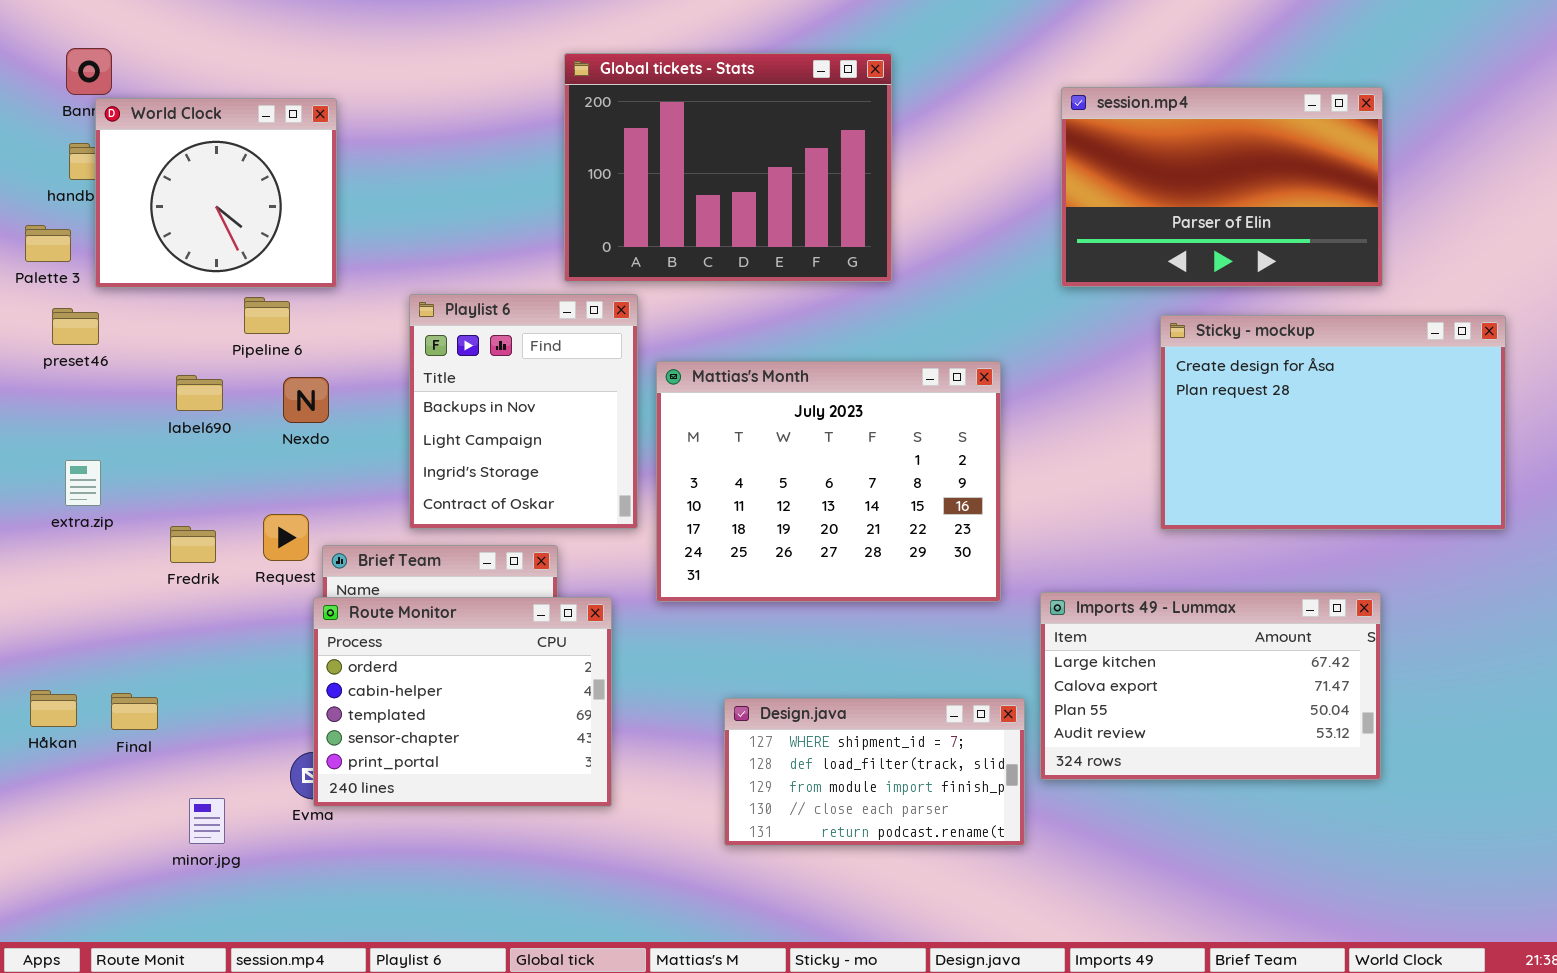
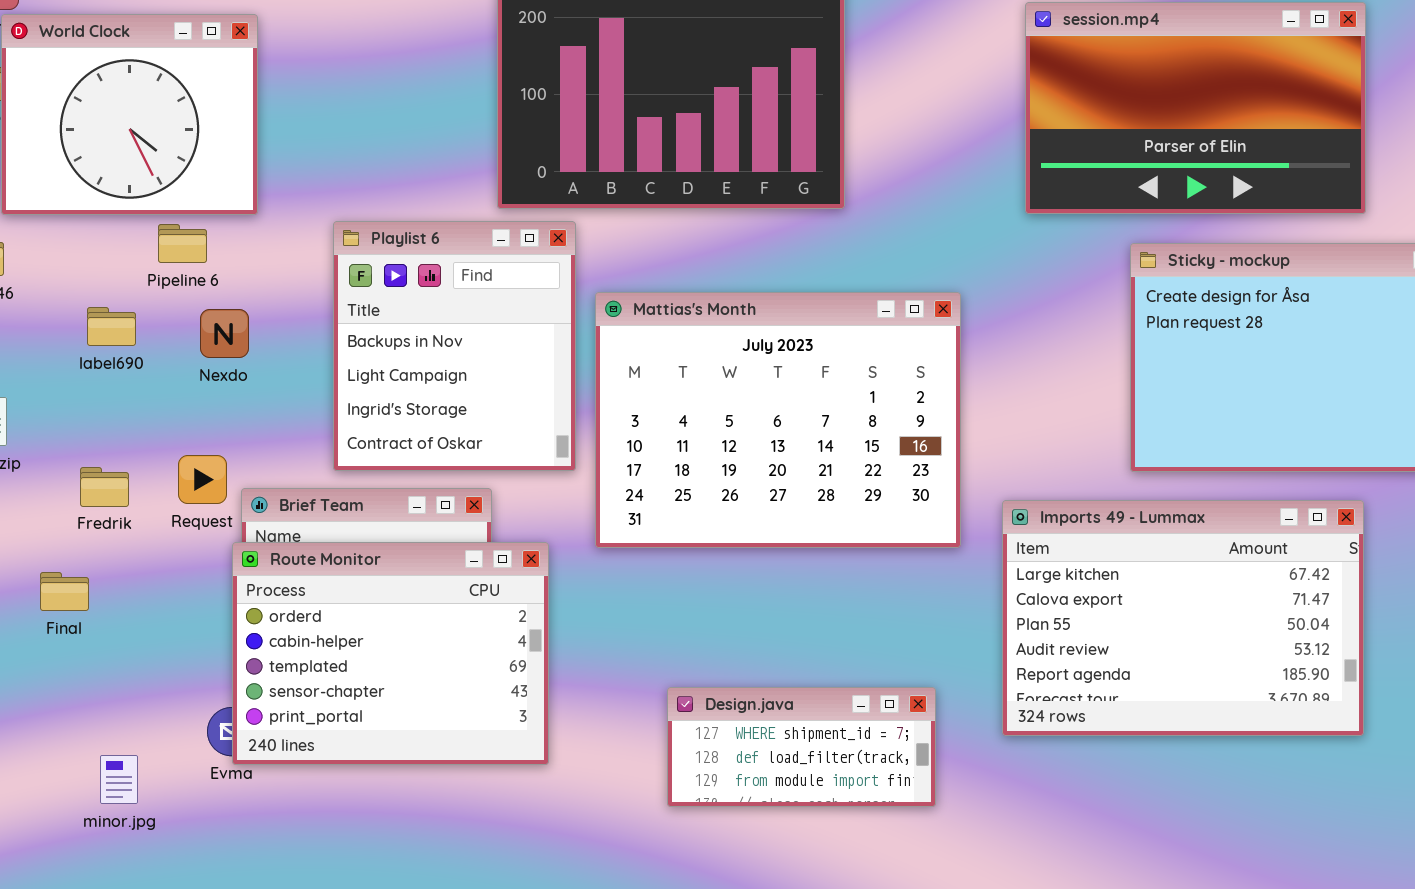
Imports 49 - Lummax: [1040,592,1381,780] -> [1002,500,1364,736], resized
Final: [111,693,158,730] -> [40,572,89,611], moved
Design.java: [724,698,1025,846] -> [667,687,936,807], resized

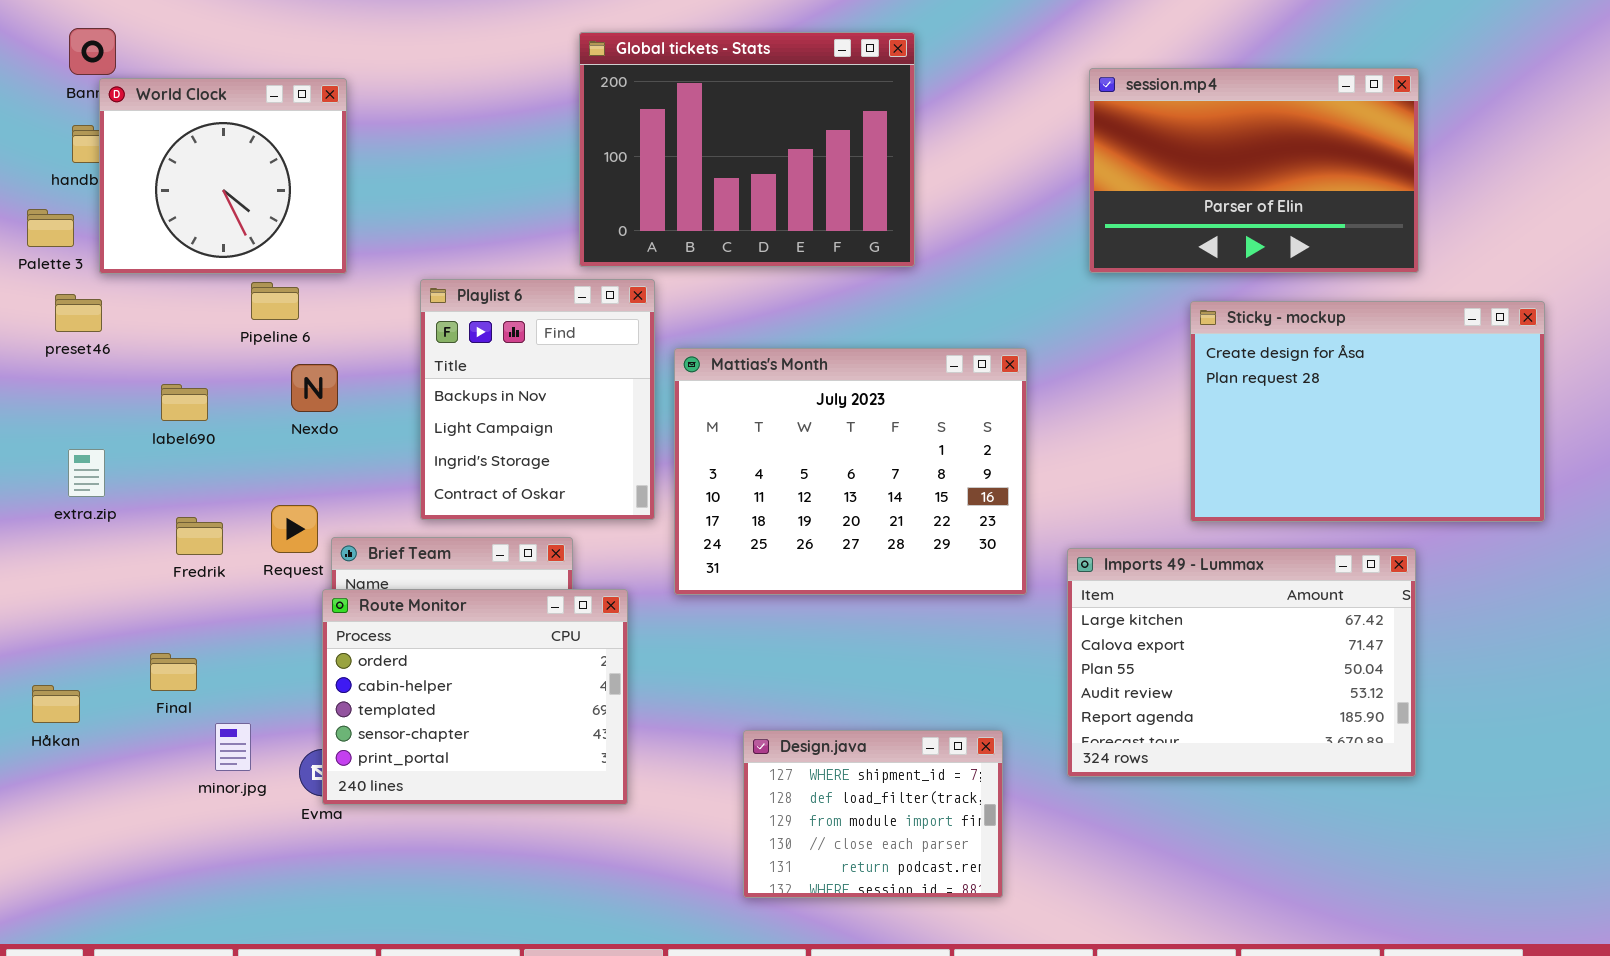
label690: [87,307,136,346] -> [161,384,208,421], moved
Final: [40,572,89,611] -> [150,653,197,691], moved
Design.java: [667,687,936,807] -> [743,730,1003,898], resized
minor.jpg: [100,755,138,804] -> [215,723,251,771], moved

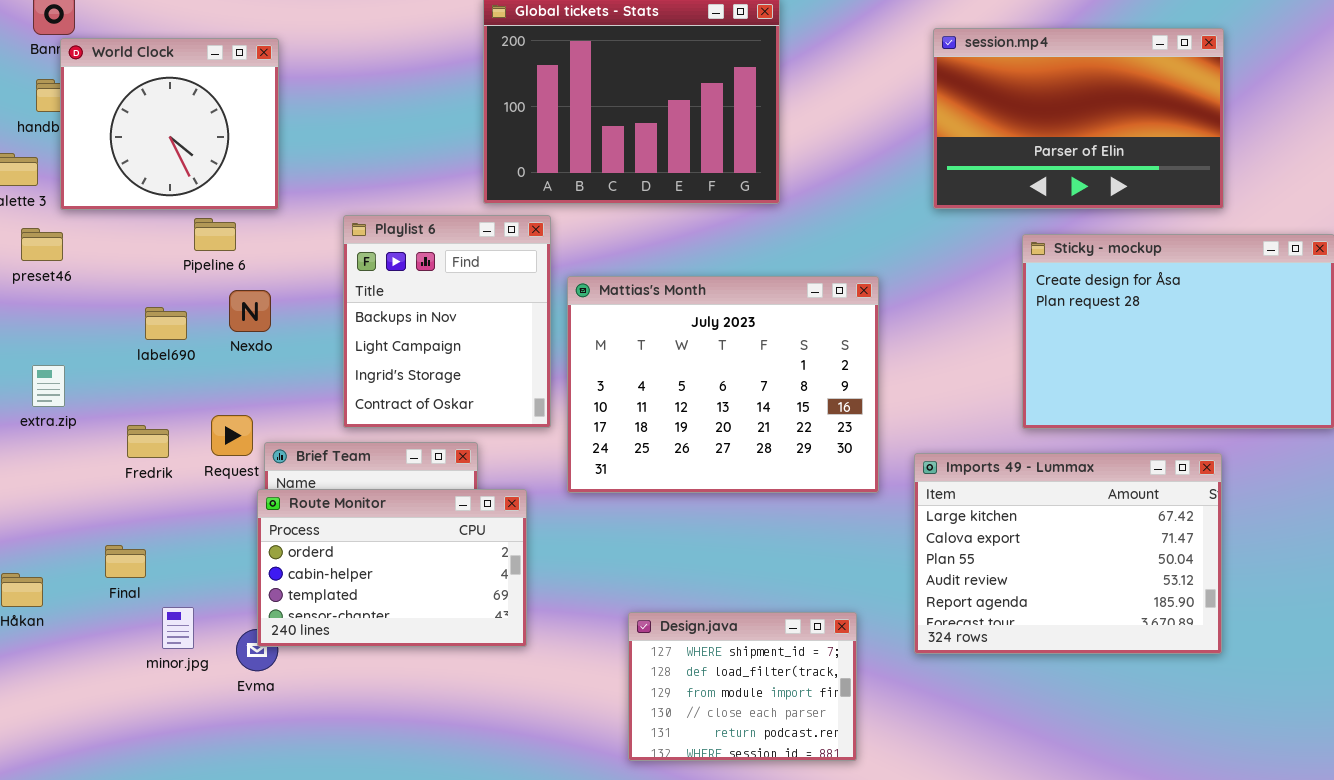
label690: [161,384,208,421] -> [145,307,187,340], moved
Route Monitor: [322,589,628,805] -> [257,489,527,647], resized

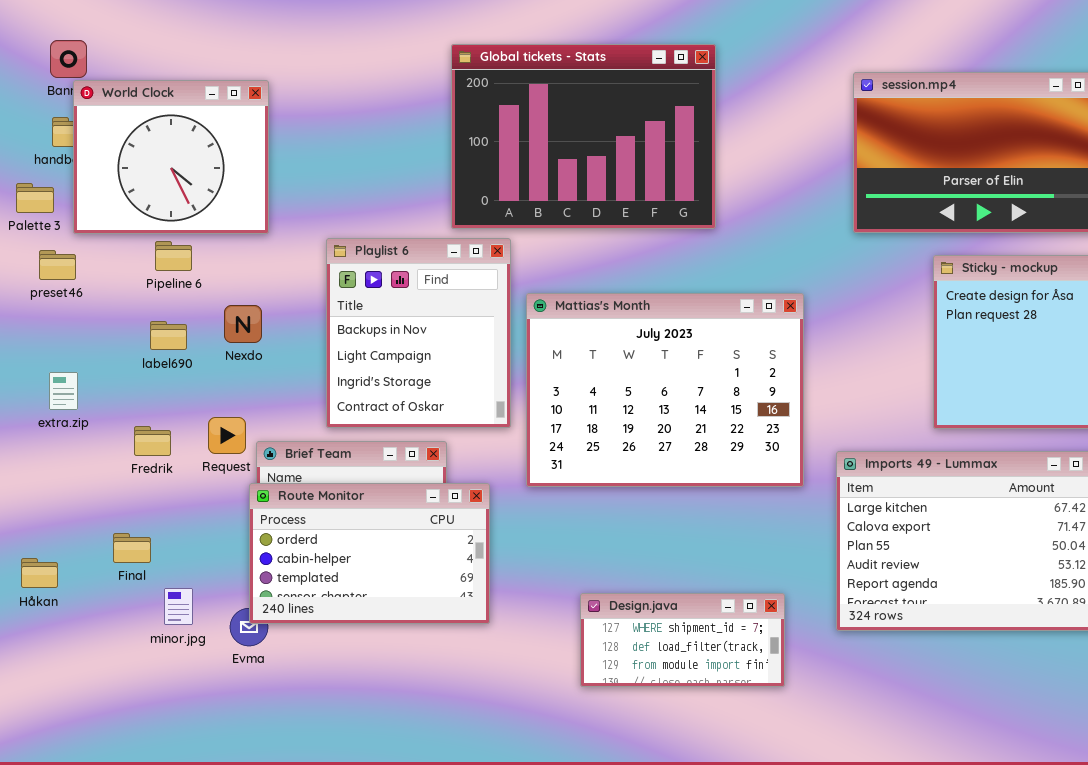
Pipeline 6: [194,218,236,251] -> [155,241,192,271], moved
Design.java: [628,612,857,761] -> [580,593,785,687], resized

